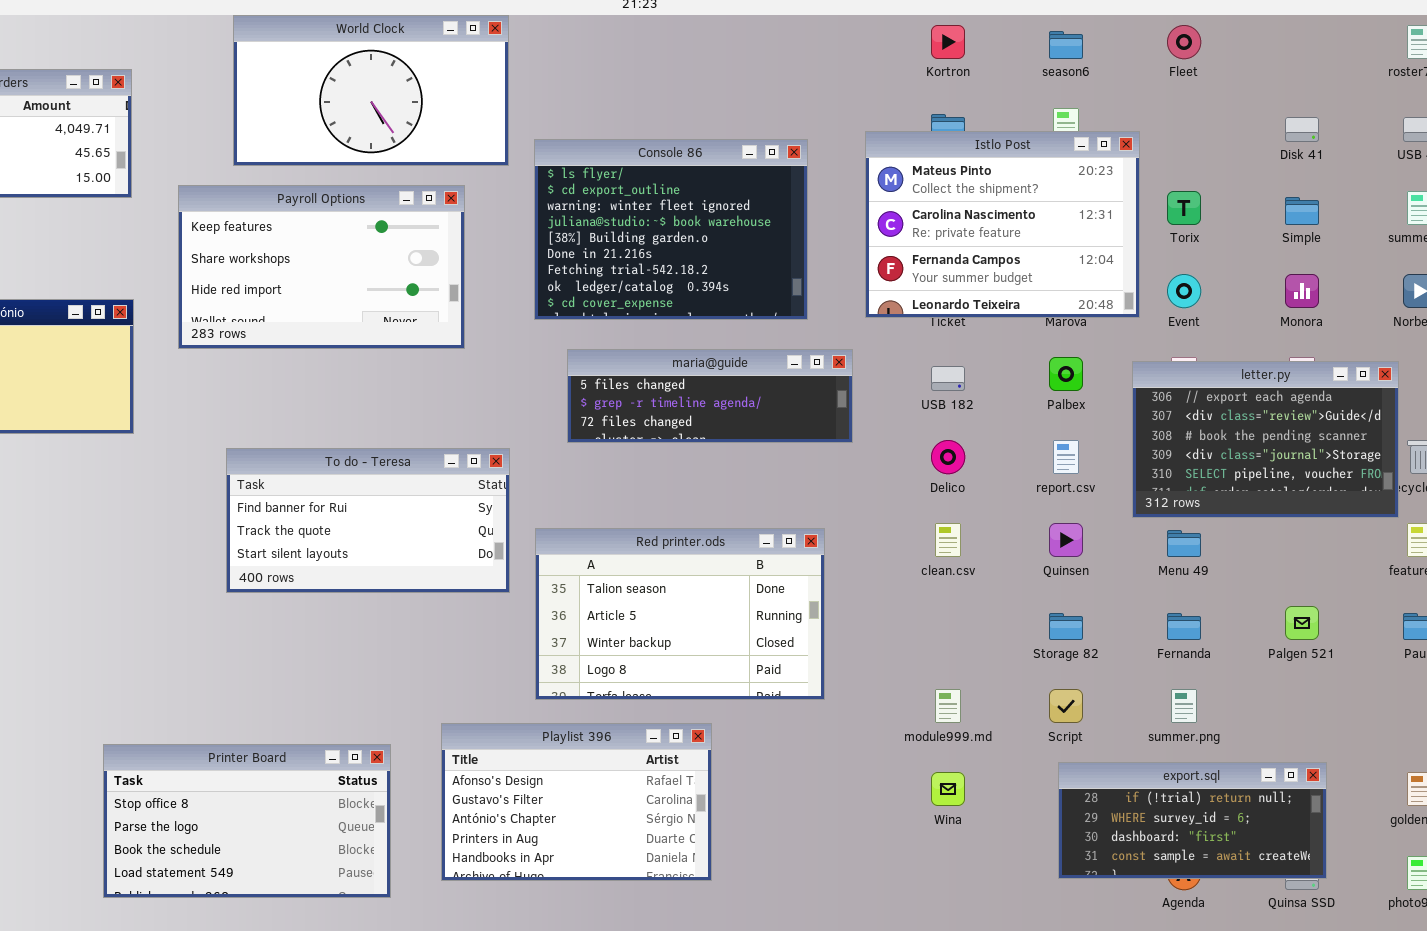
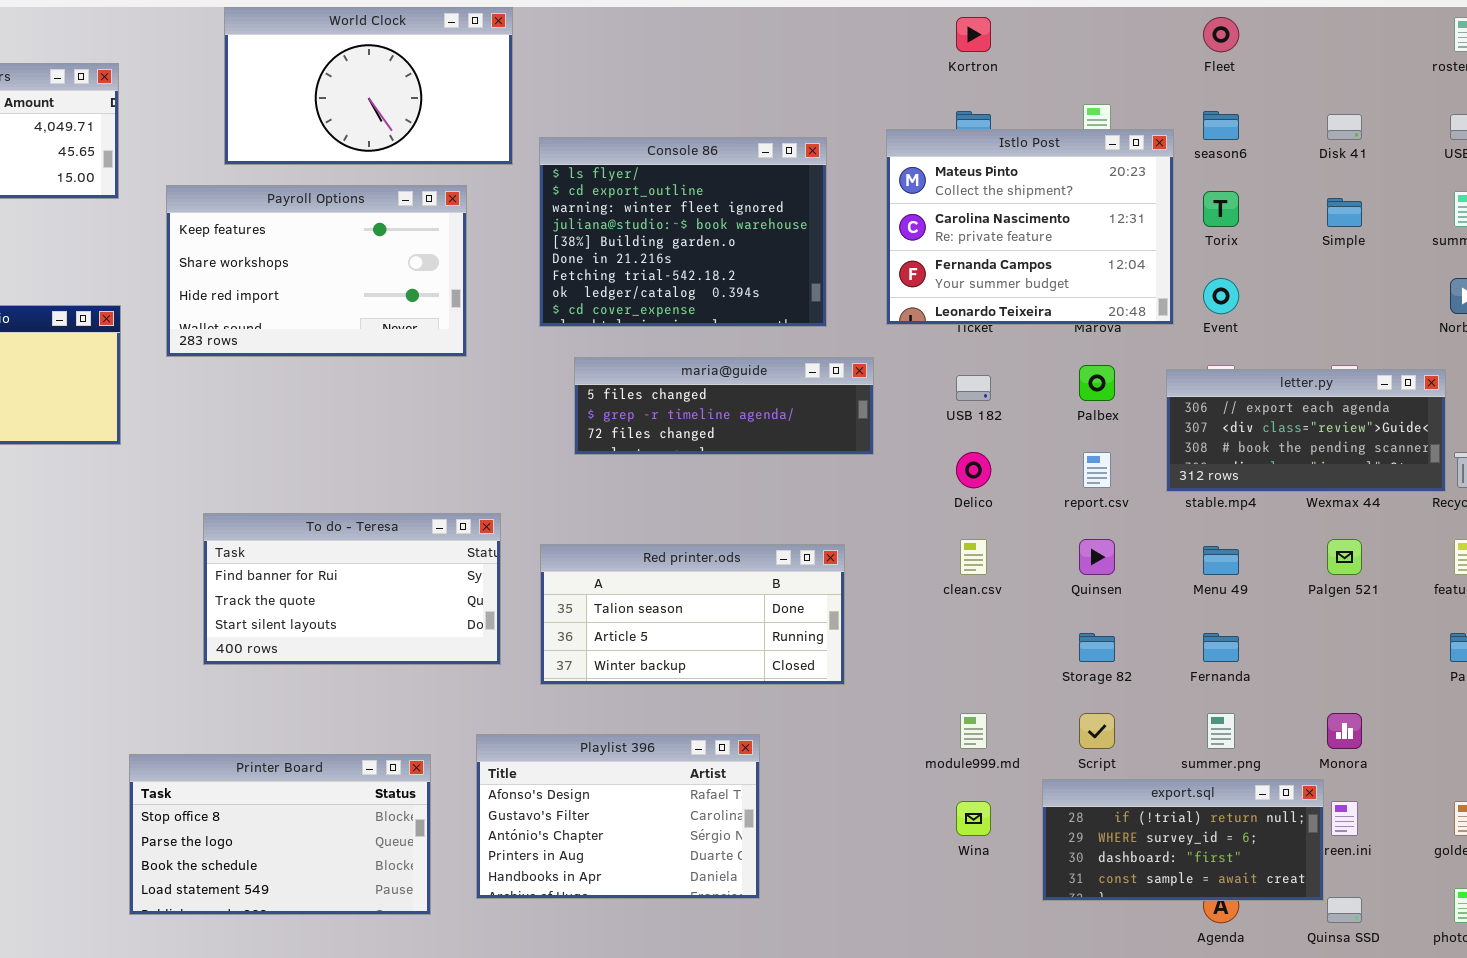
season6: [1049,31,1083,59] -> [1203,111,1239,140], moved
Monora: [1285,274,1319,308] -> [1327,713,1362,749], moved
letter.py: [1132,361,1399,518] -> [1166,369,1446,492], resized
To do - Teresa: [226,448,510,593] -> [203,513,501,665], moved
Red printer.ods: [535,528,825,700] -> [540,544,845,685], resized
Palgen 521: [1285,606,1319,640] -> [1327,539,1362,575], moved
Playlist 396: [441,723,712,881] -> [476,734,760,899], moved
Printer Board: [103,744,391,898] -> [129,754,431,915], moved
export.sql: [1058,762,1327,879] -> [1042,779,1324,901], moved

